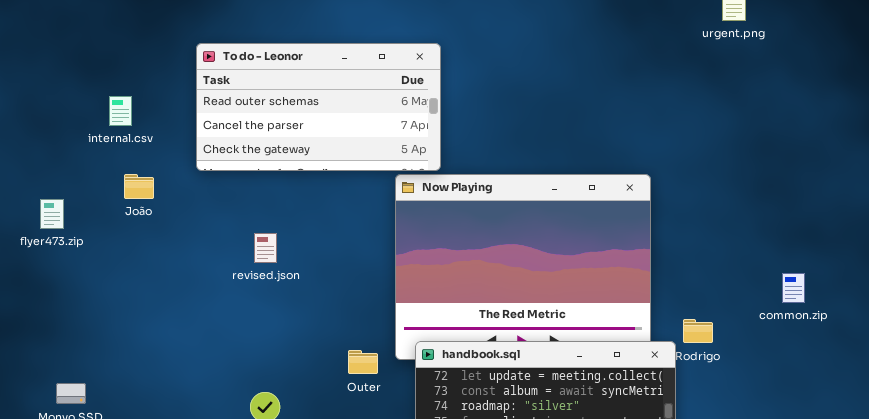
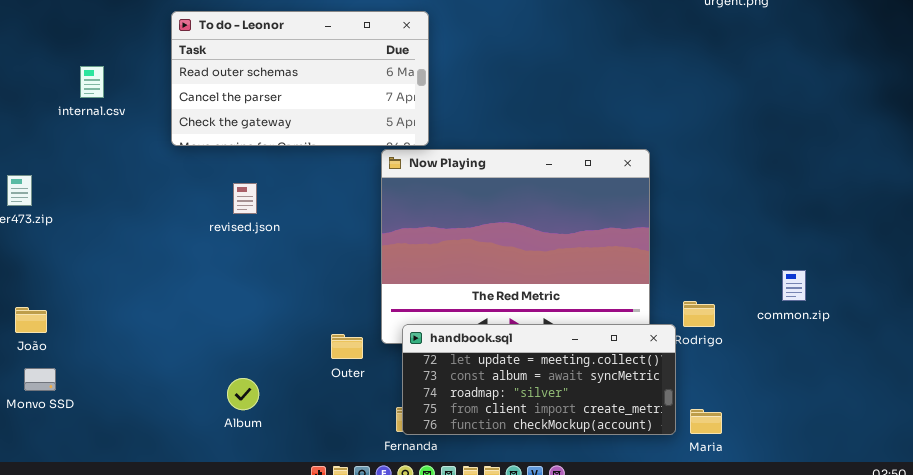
João: [124,174,154,199] -> [15,307,47,333], moved
revised.json: [254,233,277,263] -> [233,183,257,214], moved
common.zip: [782,273,805,303] -> [782,270,806,301], moved

